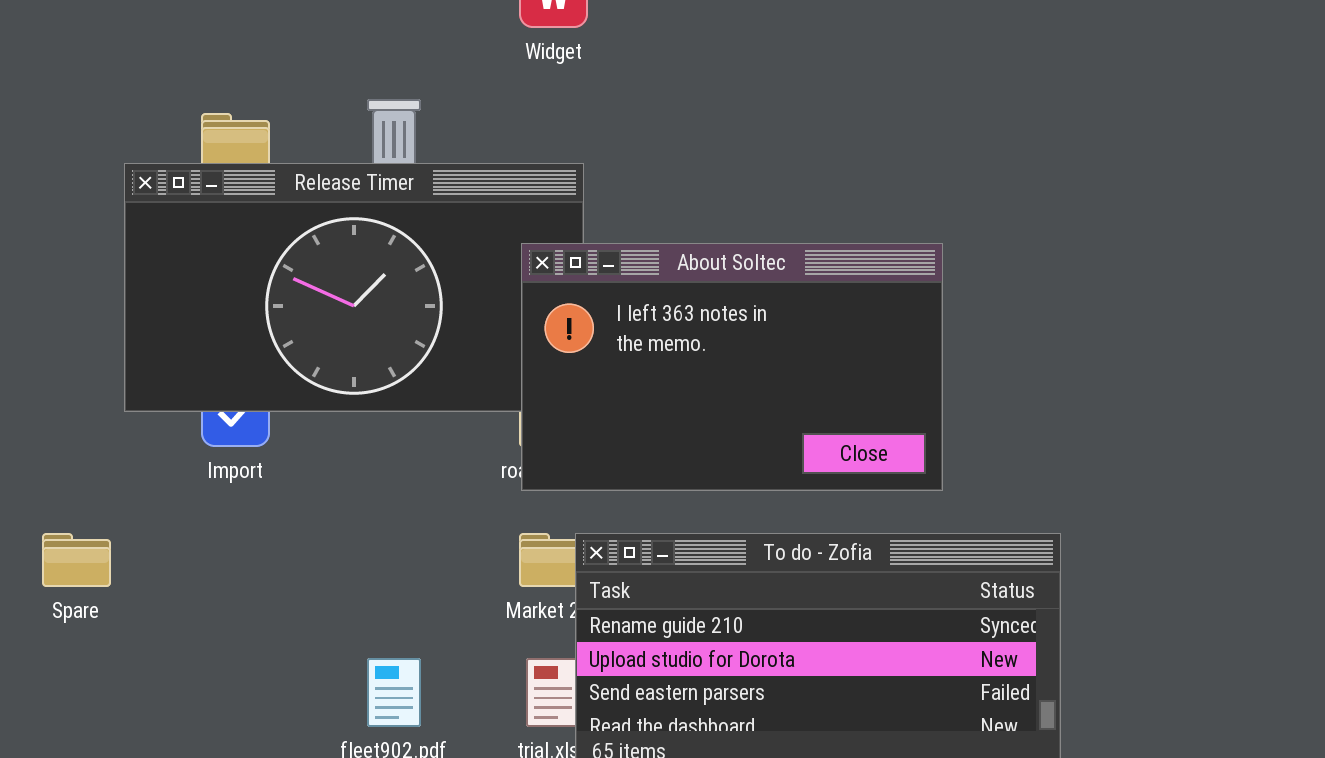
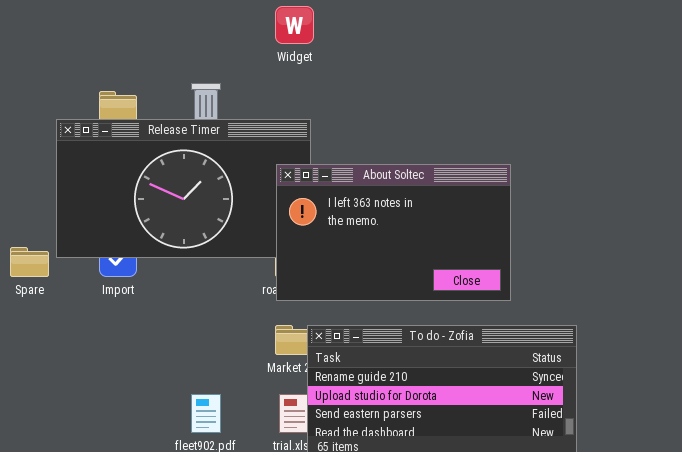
Spare: [42,533,111,587] -> [10,247,49,277], moved

